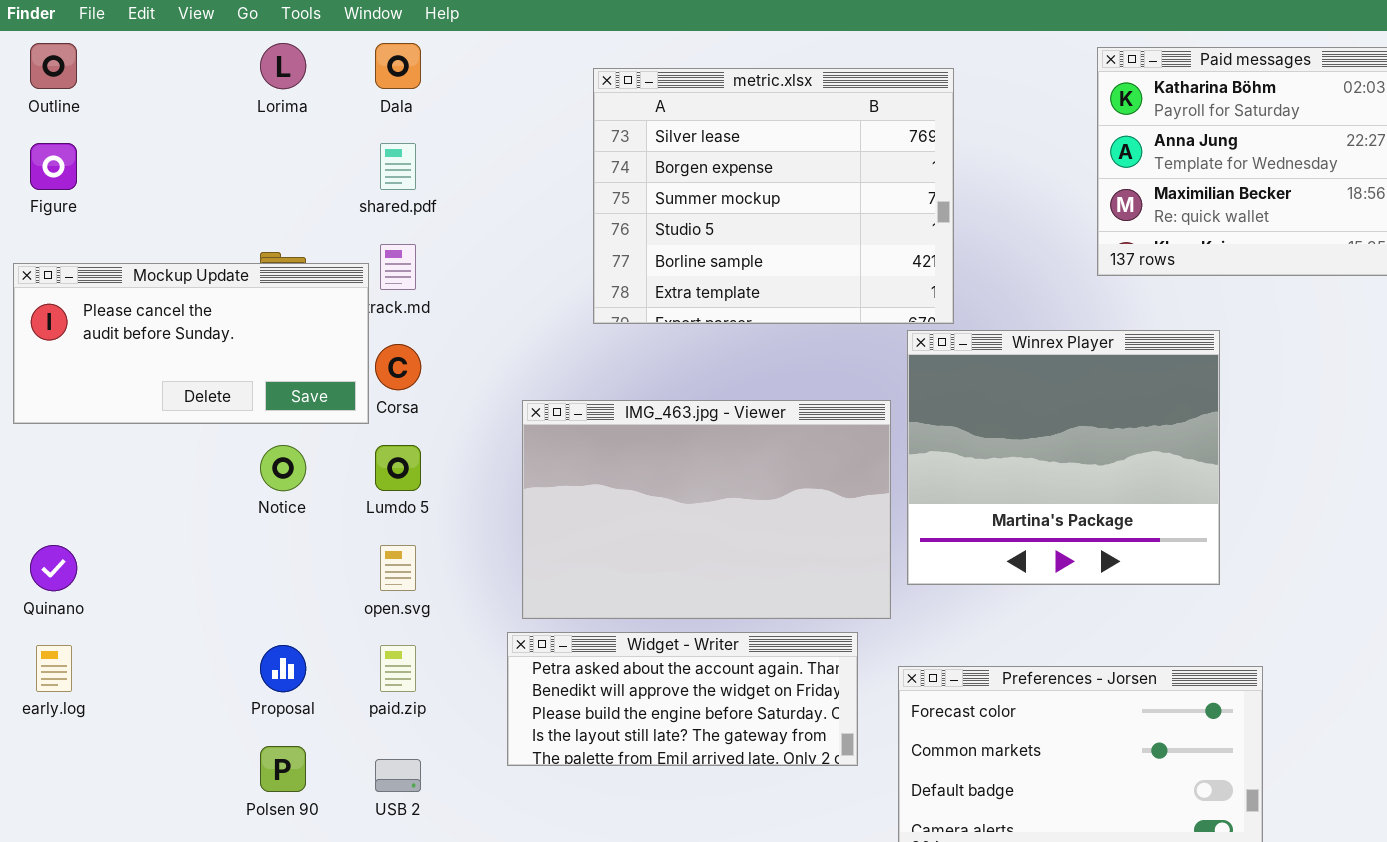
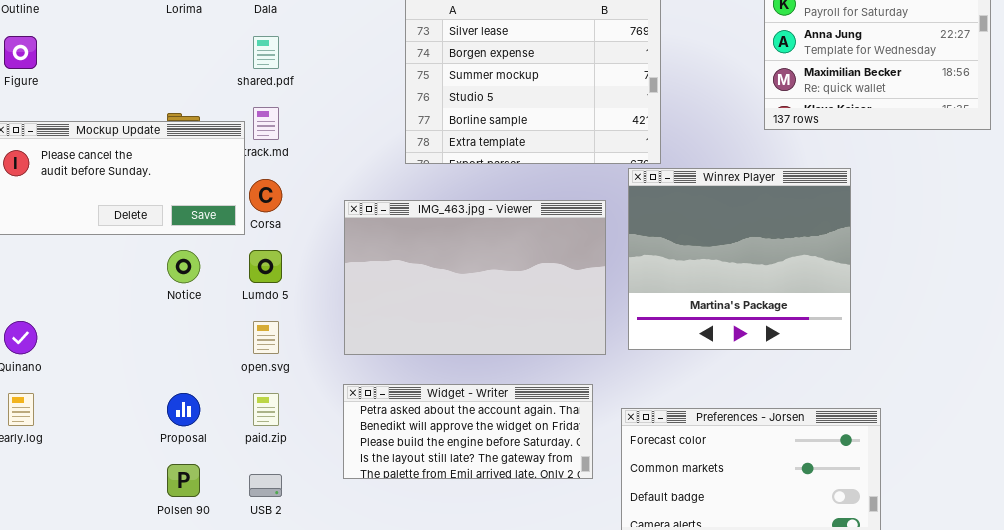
IMG_463.jpg - Viewer: [522,400,891,619] -> [344,200,606,355], moved

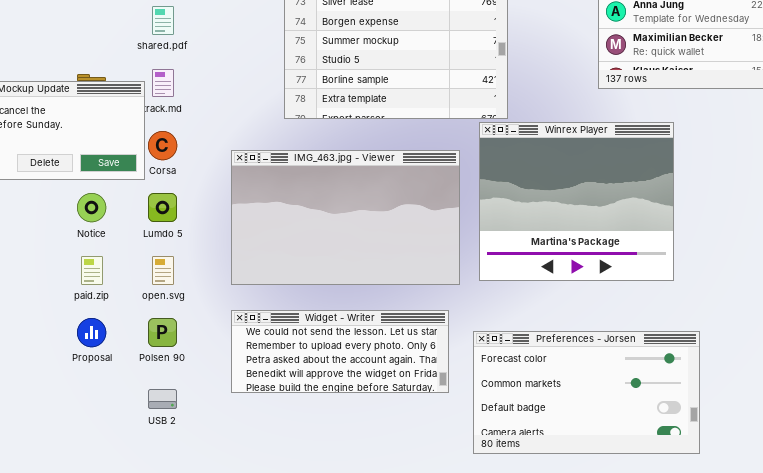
Widget - Writer: [343,384,593,479] -> [231,310,449,393], scrolled up 2 rows
paid.zip: [253,393,279,426] -> [81,256,103,285], moved
Polsen 90: [167,464,200,497] -> [148,318,177,347], moved

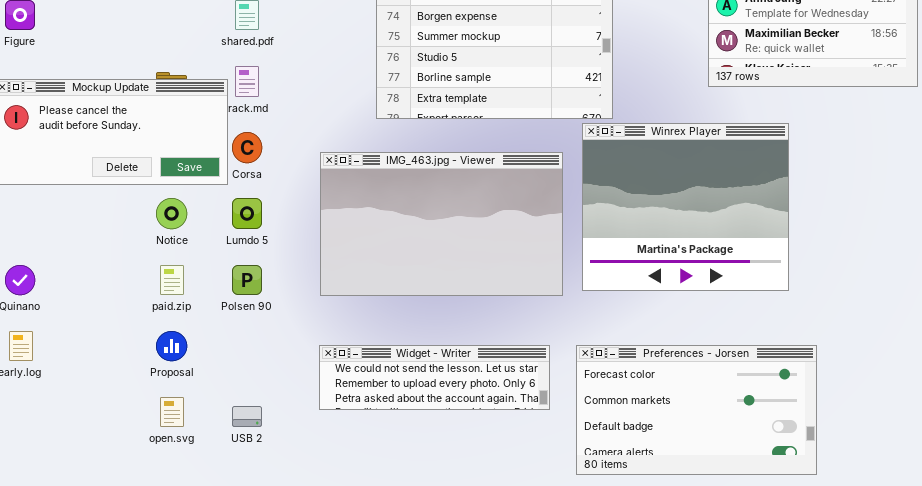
open.svg: [152,256,174,285] -> [160,397,184,427], moved
Widget - Writer: [231,310,449,393] -> [319,345,550,410], resized
Polsen 90: [148,318,177,347] -> [232,265,262,295], moved

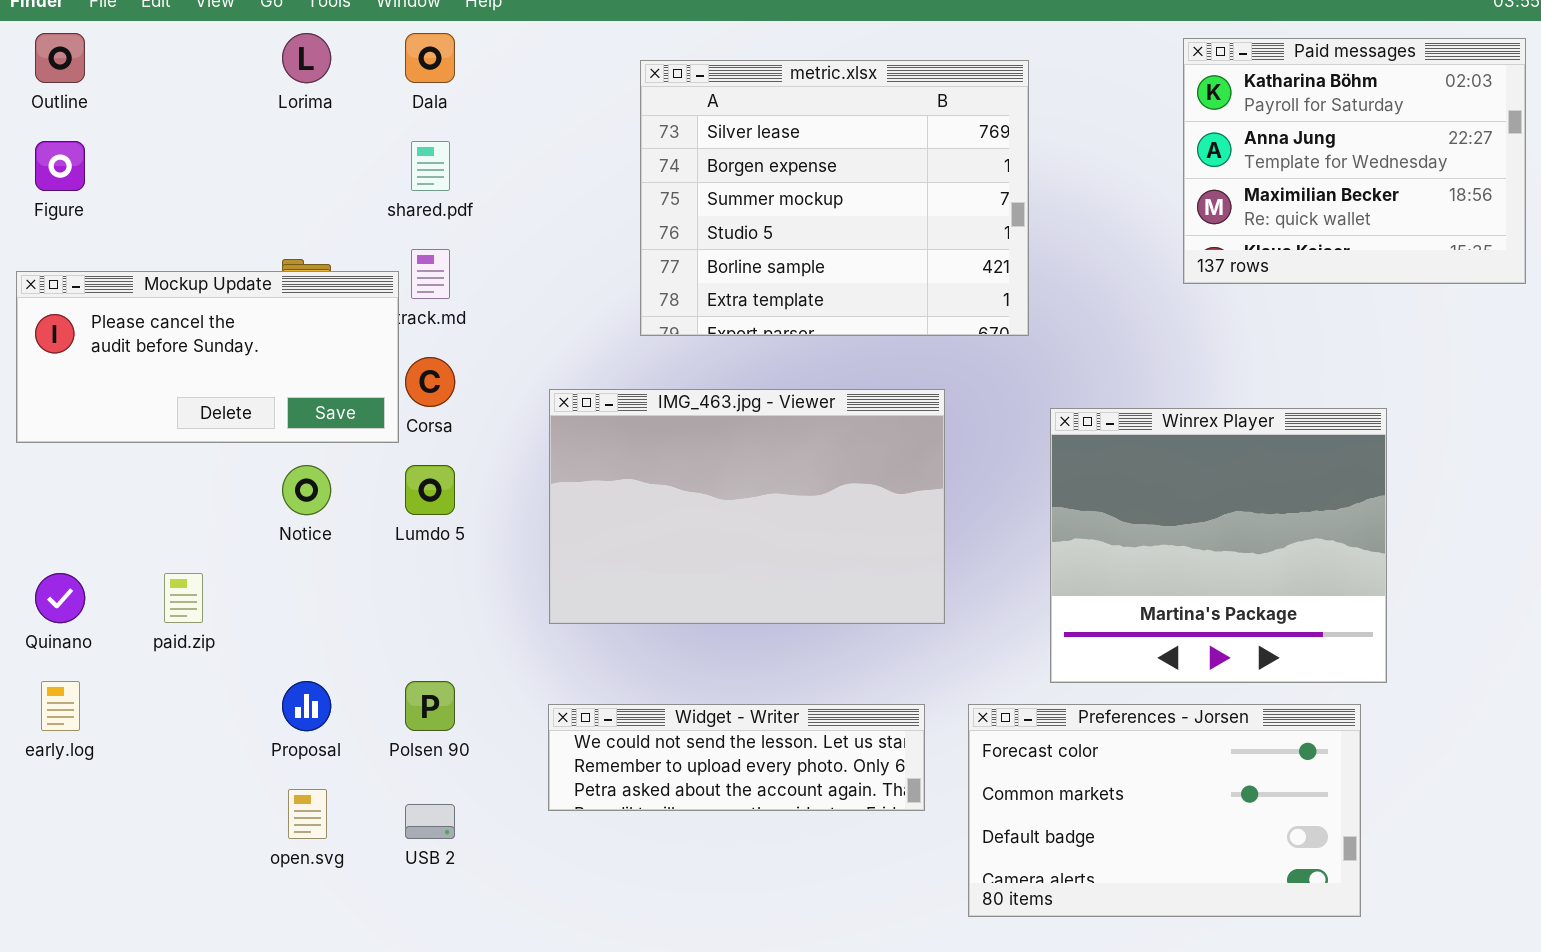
Winrex Player: [582,123,789,291] -> [1050,408,1387,683], moved
paid.zip: [160,265,184,295] -> [164,573,203,623], moved
Polsen 90: [232,265,262,295] -> [405,681,455,731], moved

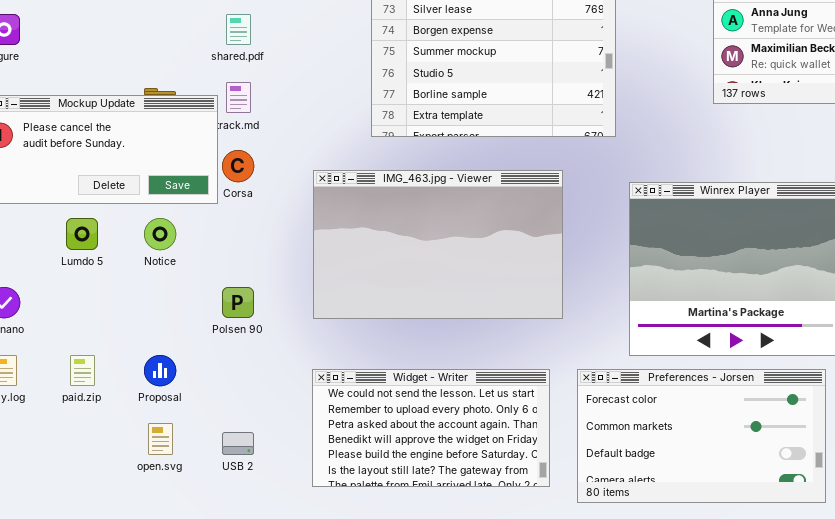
Lumdo 5: [405,465,455,515] -> [66,218,98,250], moved
paid.zip: [164,573,203,623] -> [70,355,95,386], moved
Polsen 90: [405,681,455,731] -> [222,287,254,318], moved
Widget - Writer: [548,704,925,811] -> [312,369,550,487], resized

